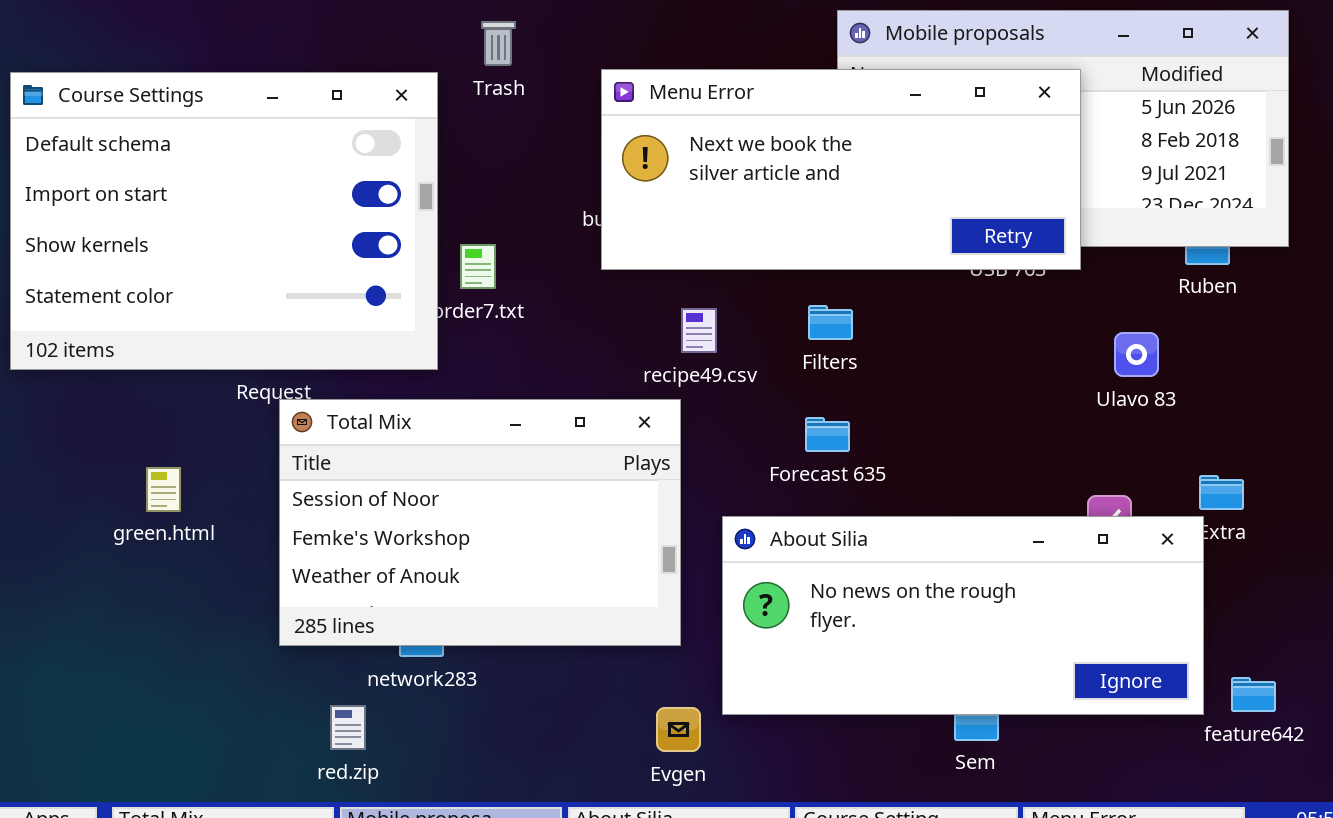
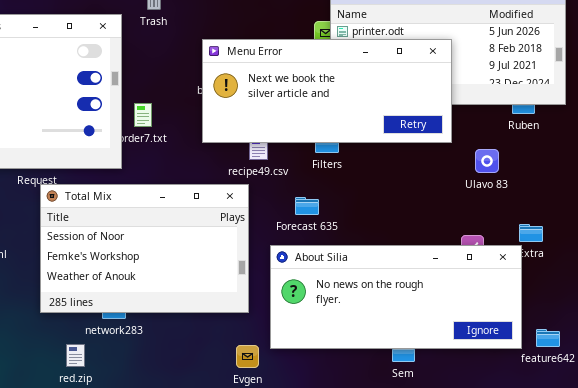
Menu Error: [601,69,1081,270] -> [202,39,452,143], moved
Forecast 635: [805,417,850,452] -> [295,197,319,215], moved

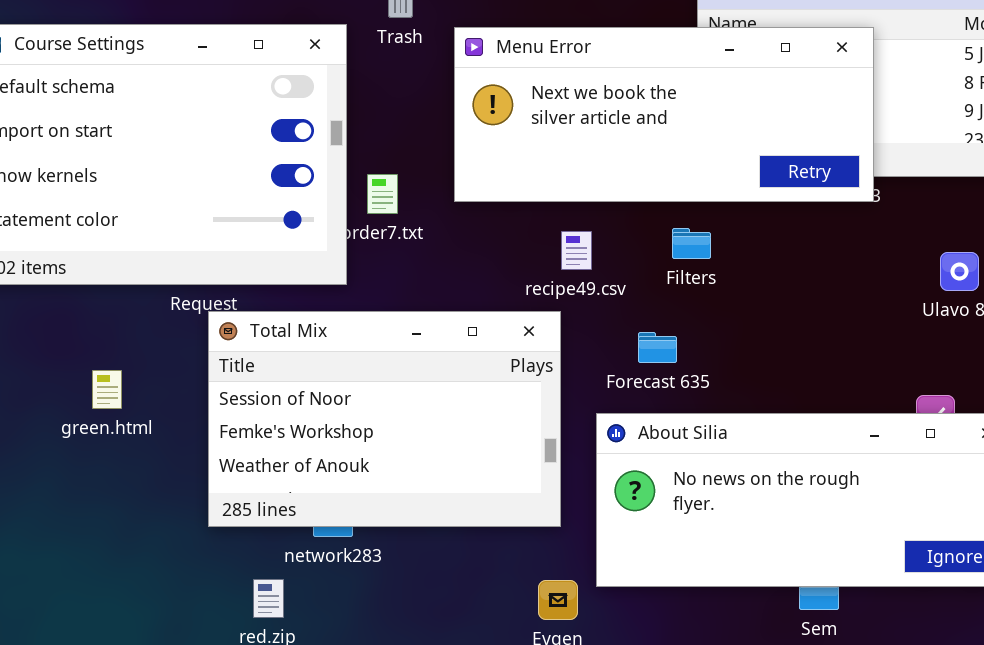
Menu Error: [202,39,452,143] -> [454,27,874,202], moved

